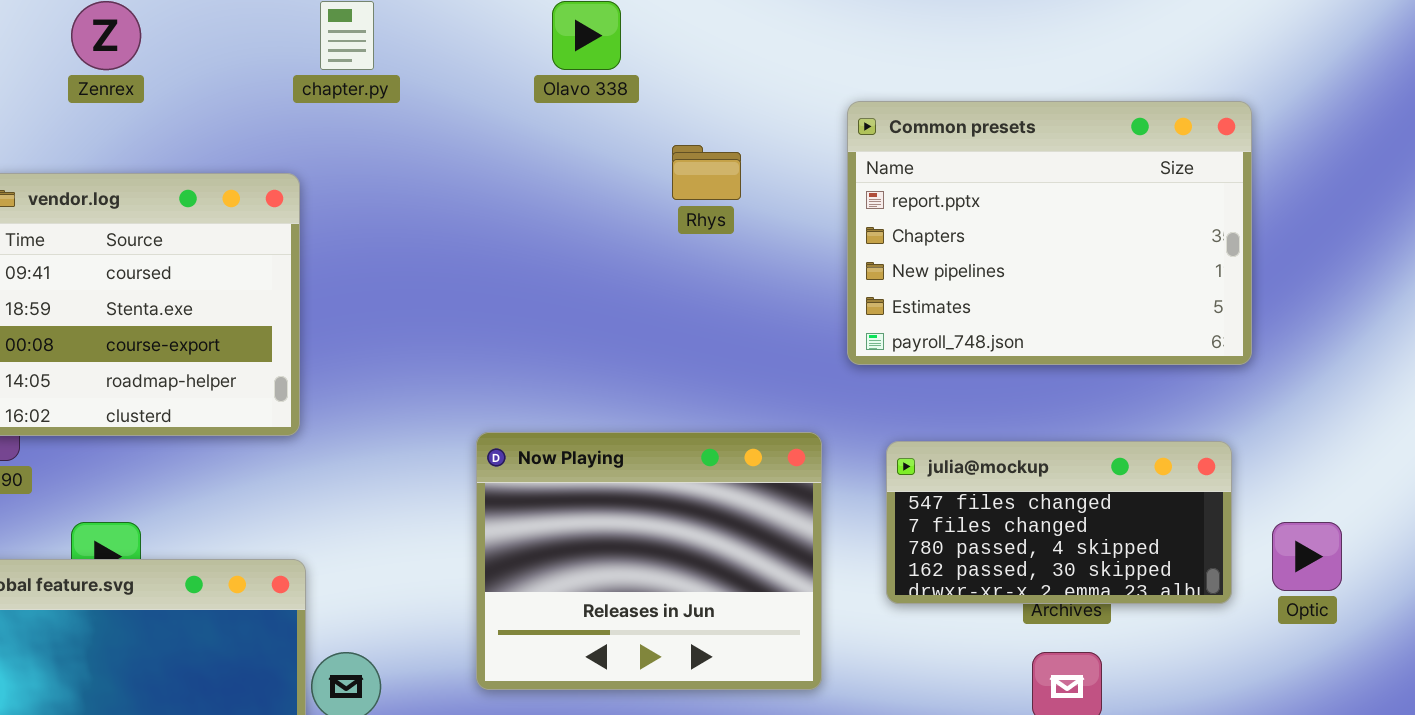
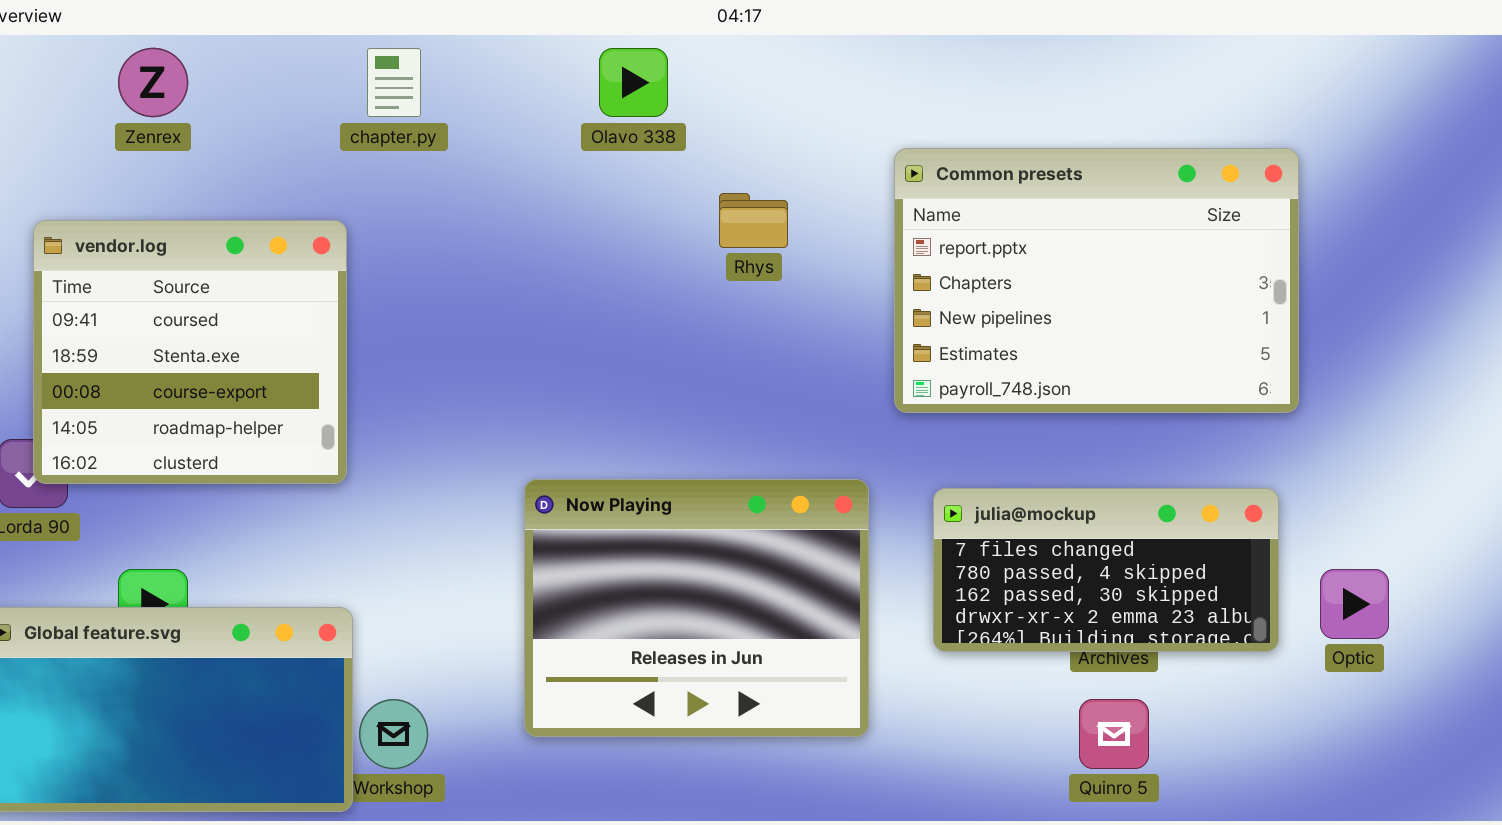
julia@mockup: [886,441,1232,604] -> [933,488,1279,652], scrolled down 1 row

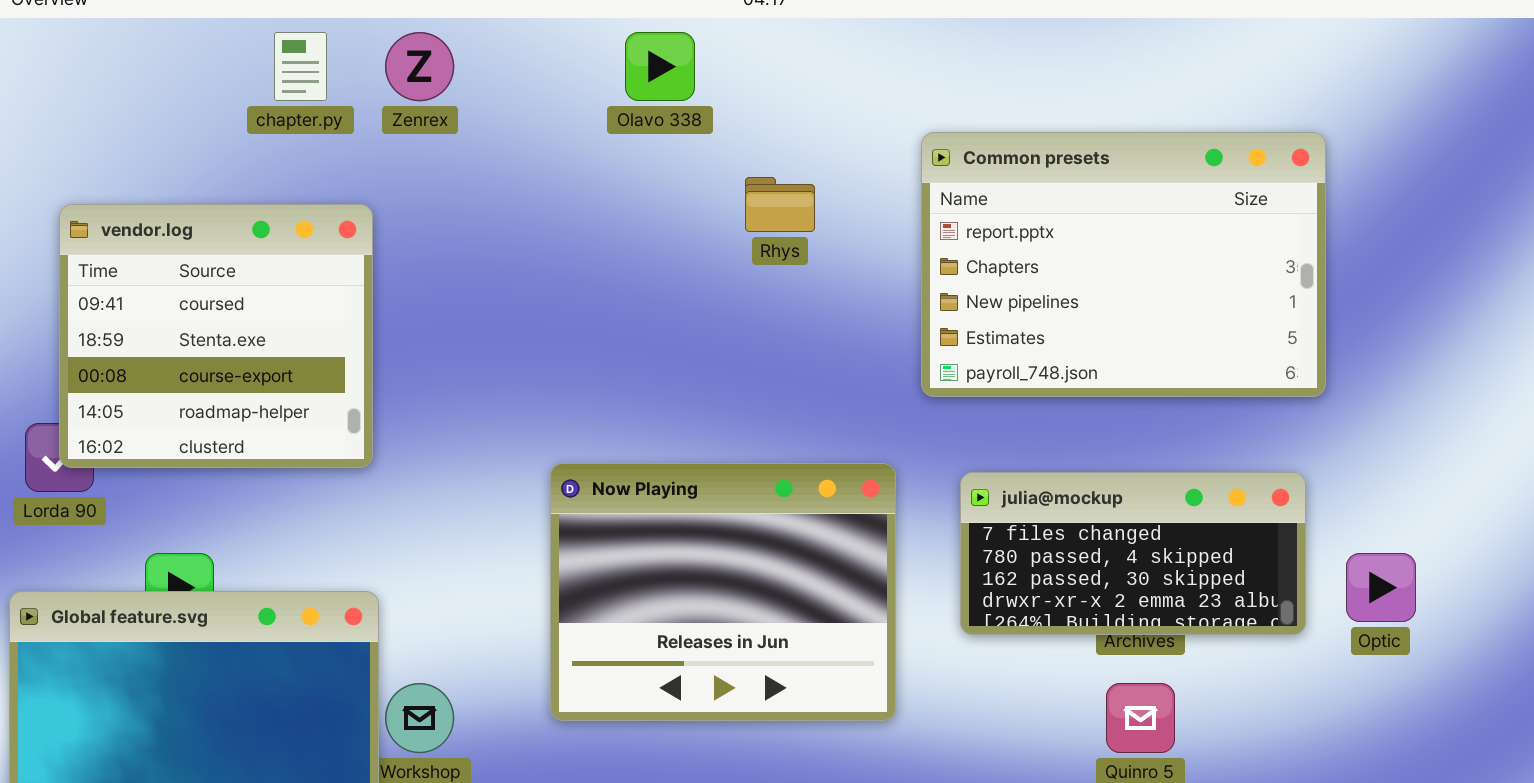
Zenrex: [118,48,188,117] -> [385,32,454,101], moved
chapter.py: [367,48,421,117] -> [274,32,327,101], moved

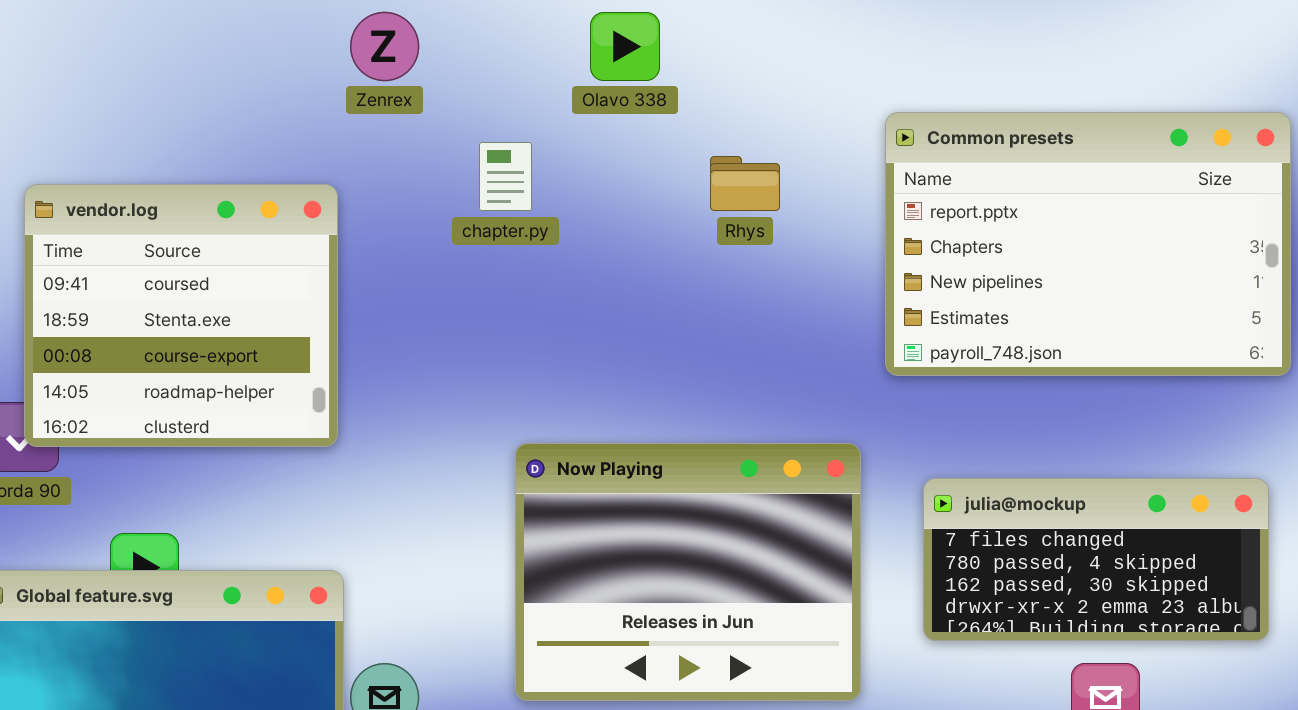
chapter.py: [274,32,327,101] -> [479,142,532,211], moved
julia@mockup: [960,472,1306,635] -> [923,478,1269,641], moved

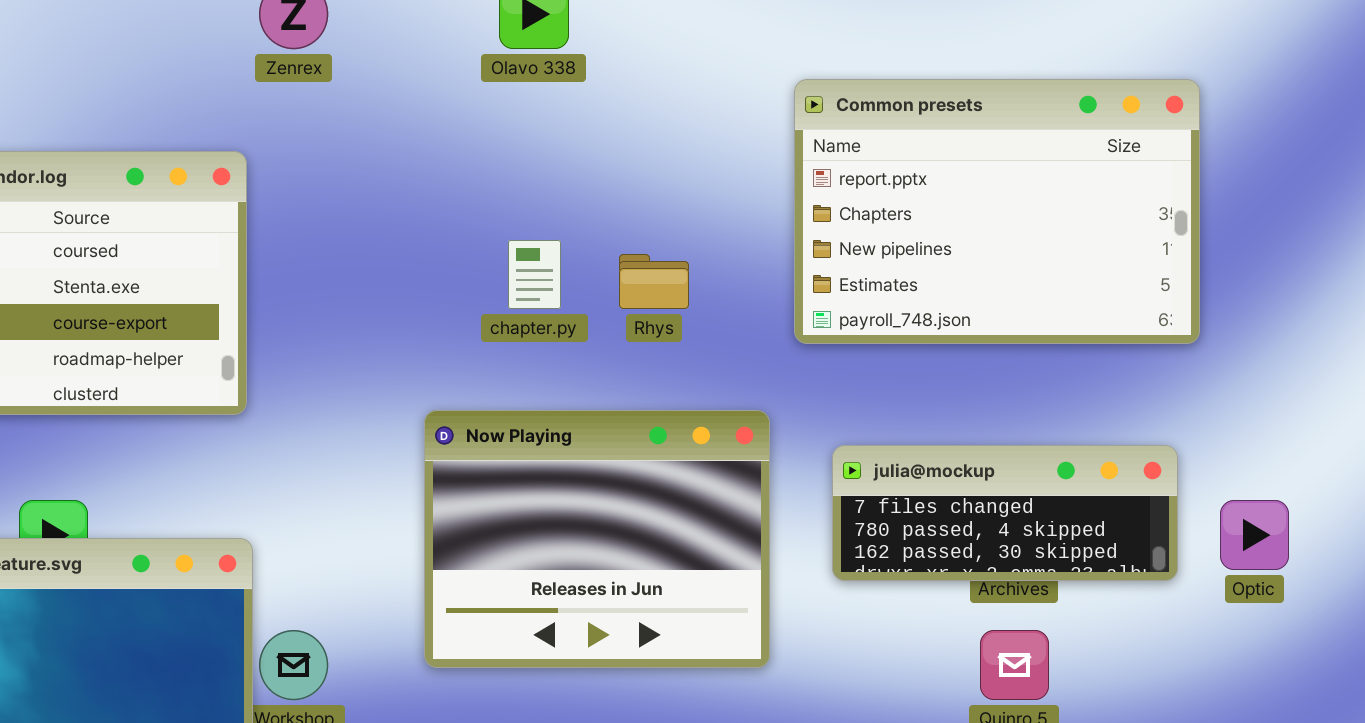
chapter.py: [479,142,532,211] -> [508,240,561,309], moved
Rhys: [710,156,780,211] -> [619,254,689,309], moved
julia@mockup: [923,478,1269,641] -> [832,445,1178,581], resized

